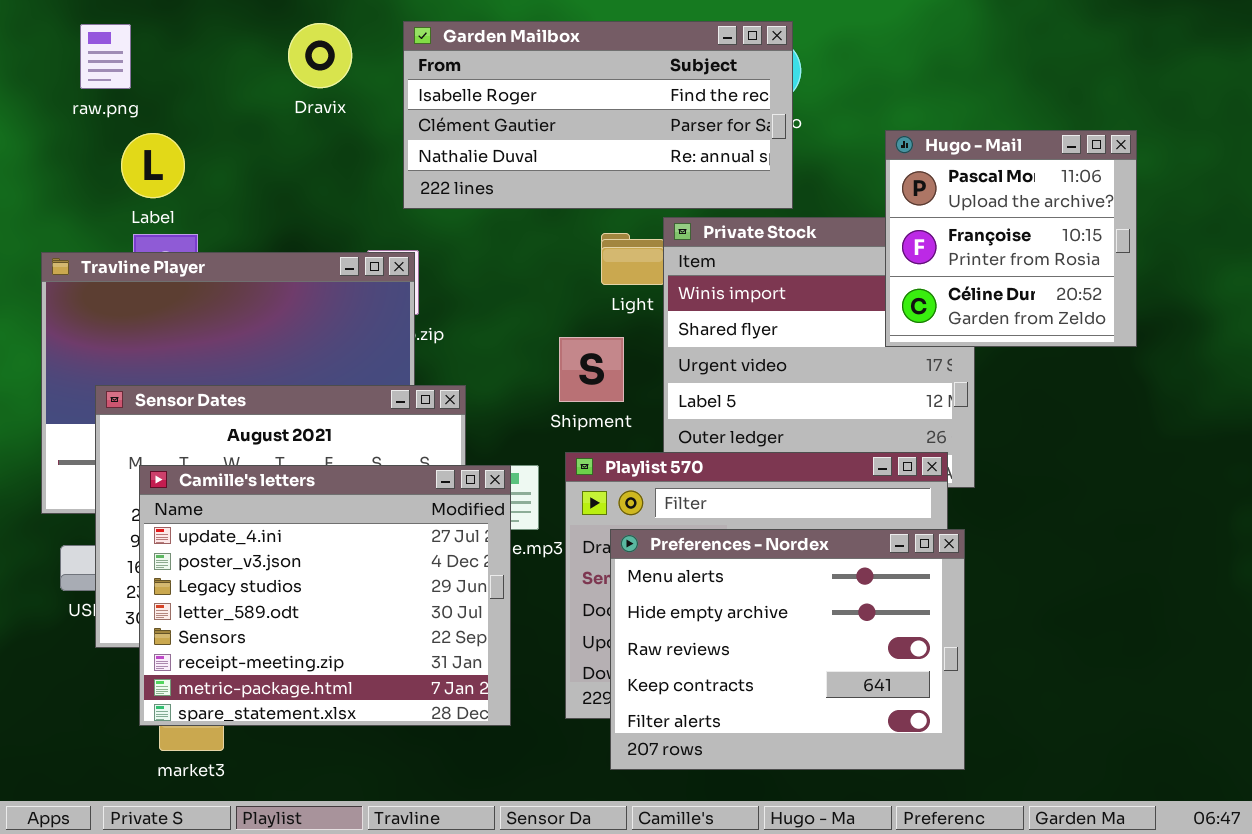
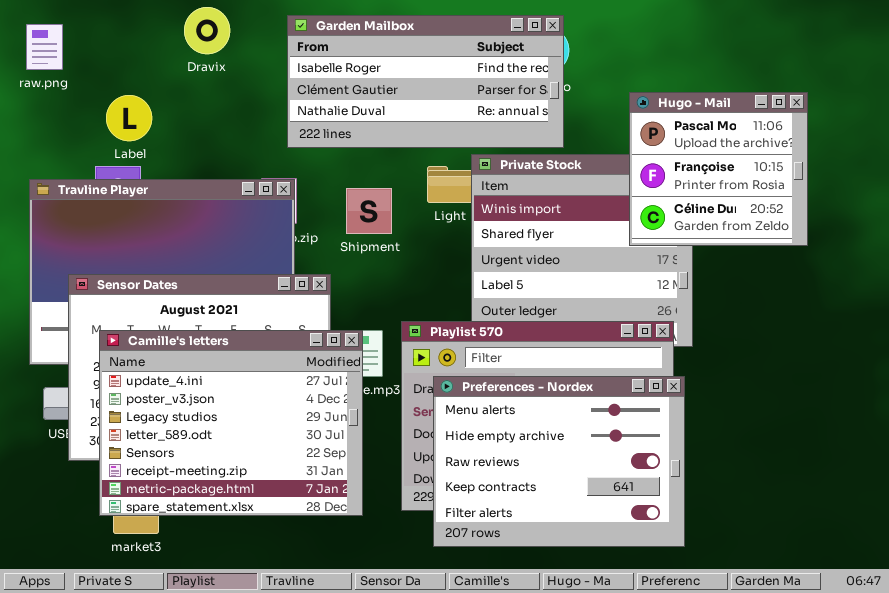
Dravix: [288,23,352,88] -> [184,7,230,54], moved
raw.png: [80,24,131,89] -> [26,24,63,70], moved
Label: [121,133,185,198] -> [106,95,152,141], moved
Shipment: [559,337,624,402] -> [346,188,392,234], moved

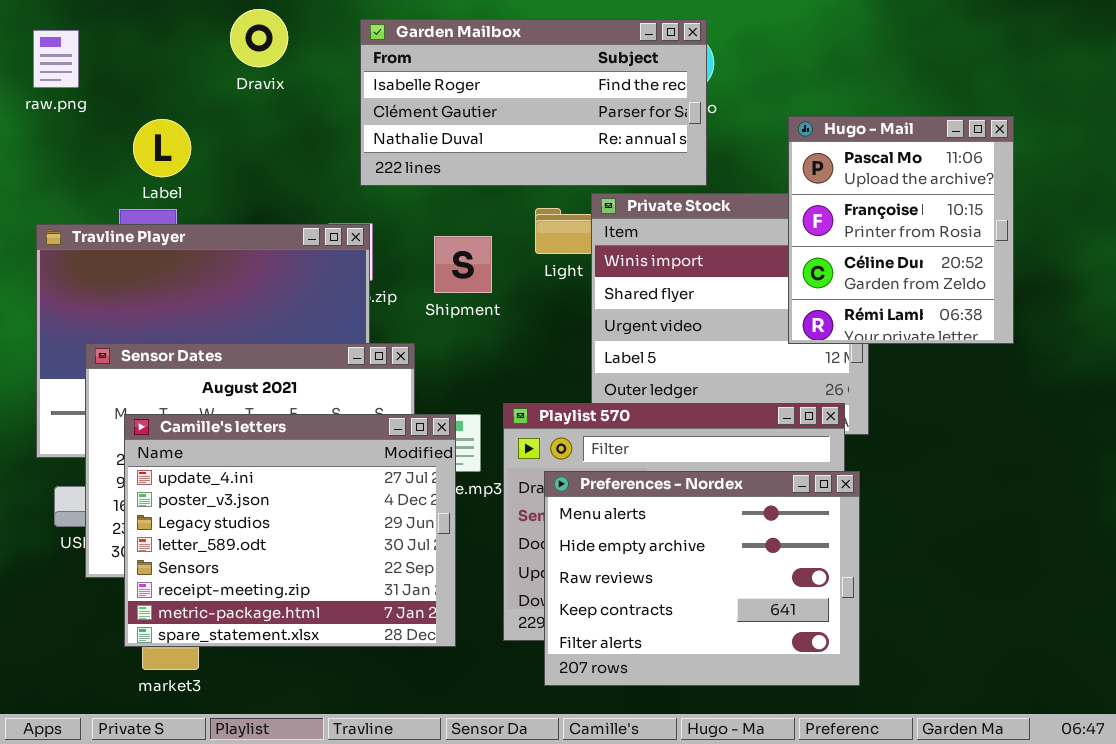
Hugo - Mail: [629,92,808,246] -> [788,116,1014,344], resized

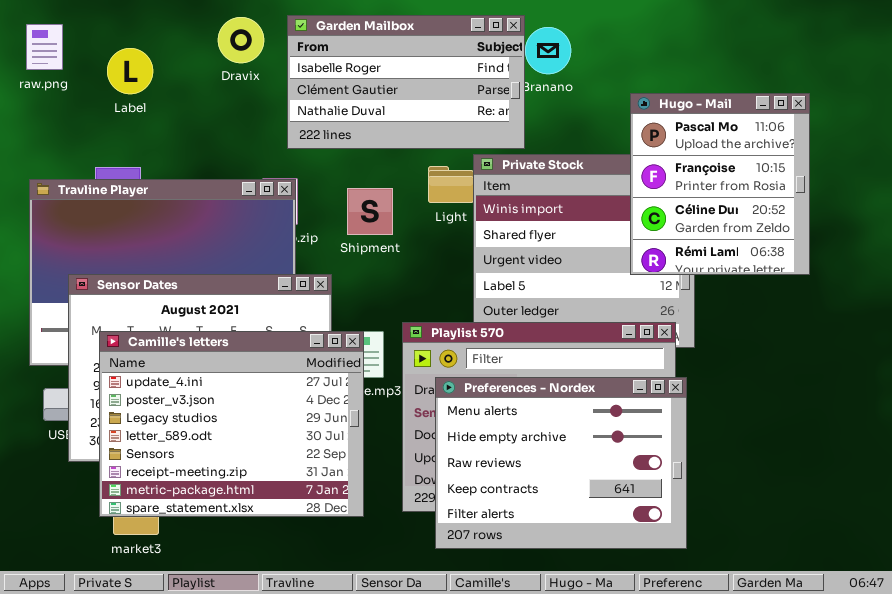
Dravix: [230,9,288,67] -> [218,17,264,63], moved
Garden Mailbox: [360,19,707,186] -> [287,15,525,149], resized
Label: [133,119,191,177] -> [107,48,153,94], moved

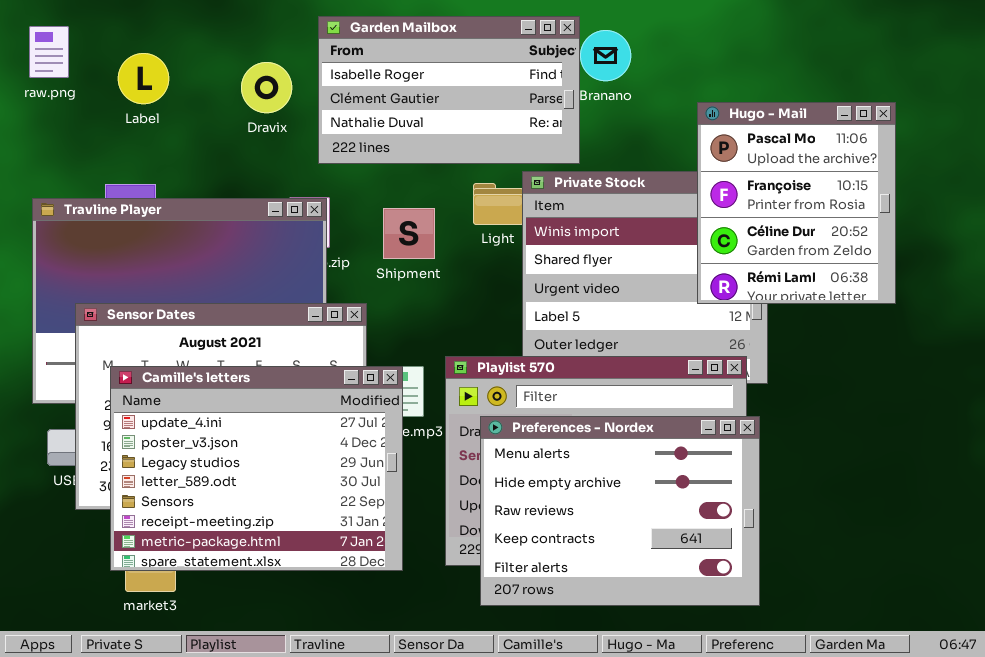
Dravix: [218,17,264,63] -> [241,62,292,113], moved

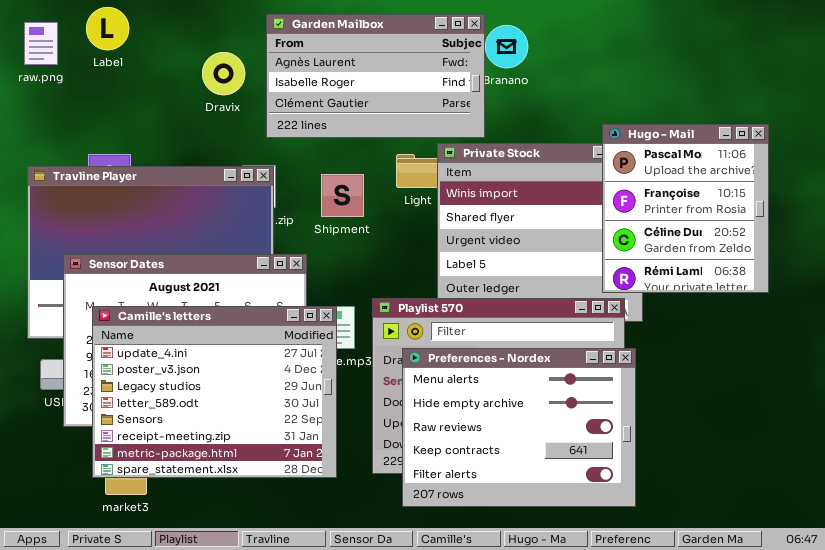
Garden Mailbox: [318,16,580,164] -> [266,14,485,138], scrolled up 1 row
Label: [118,53,169,104] -> [86,7,129,50], moved
Hugo - Mail: [697,102,896,304] -> [602,124,769,293], moved

